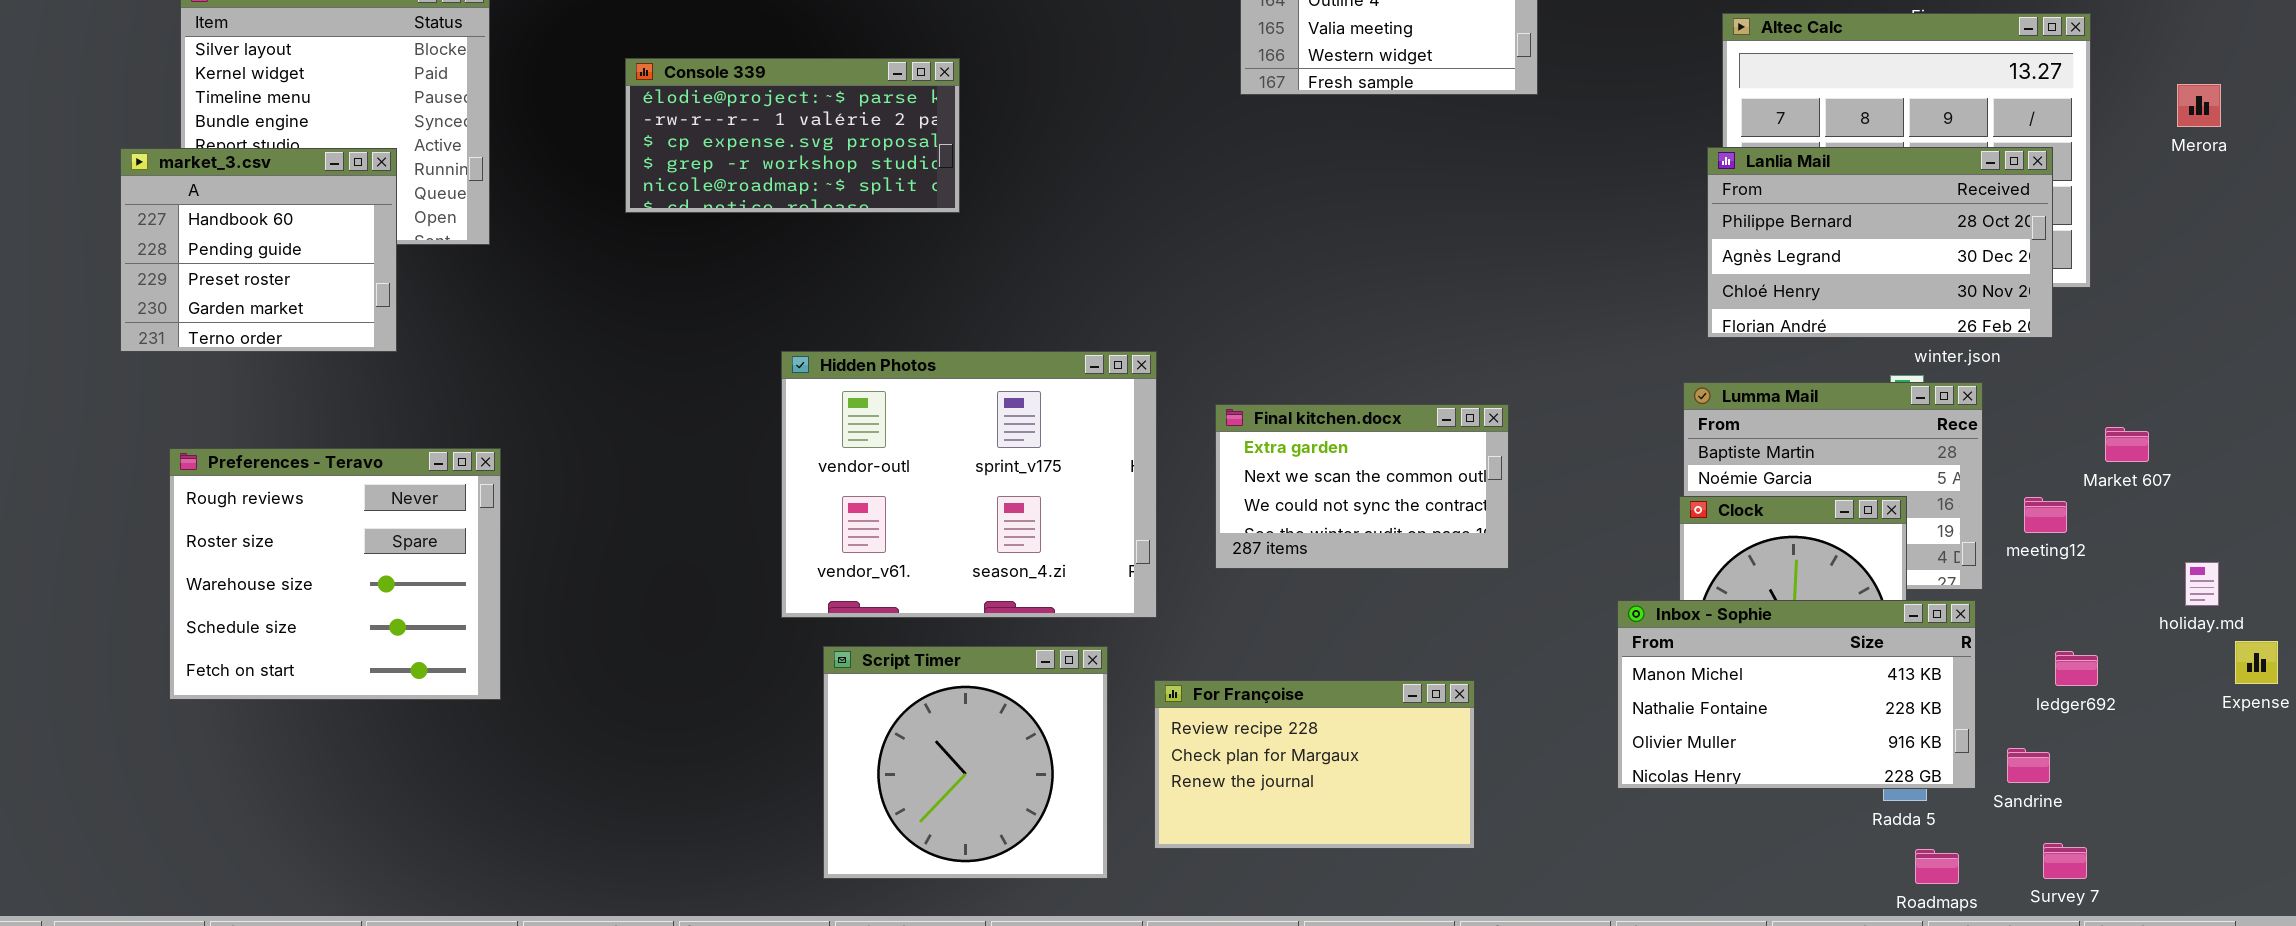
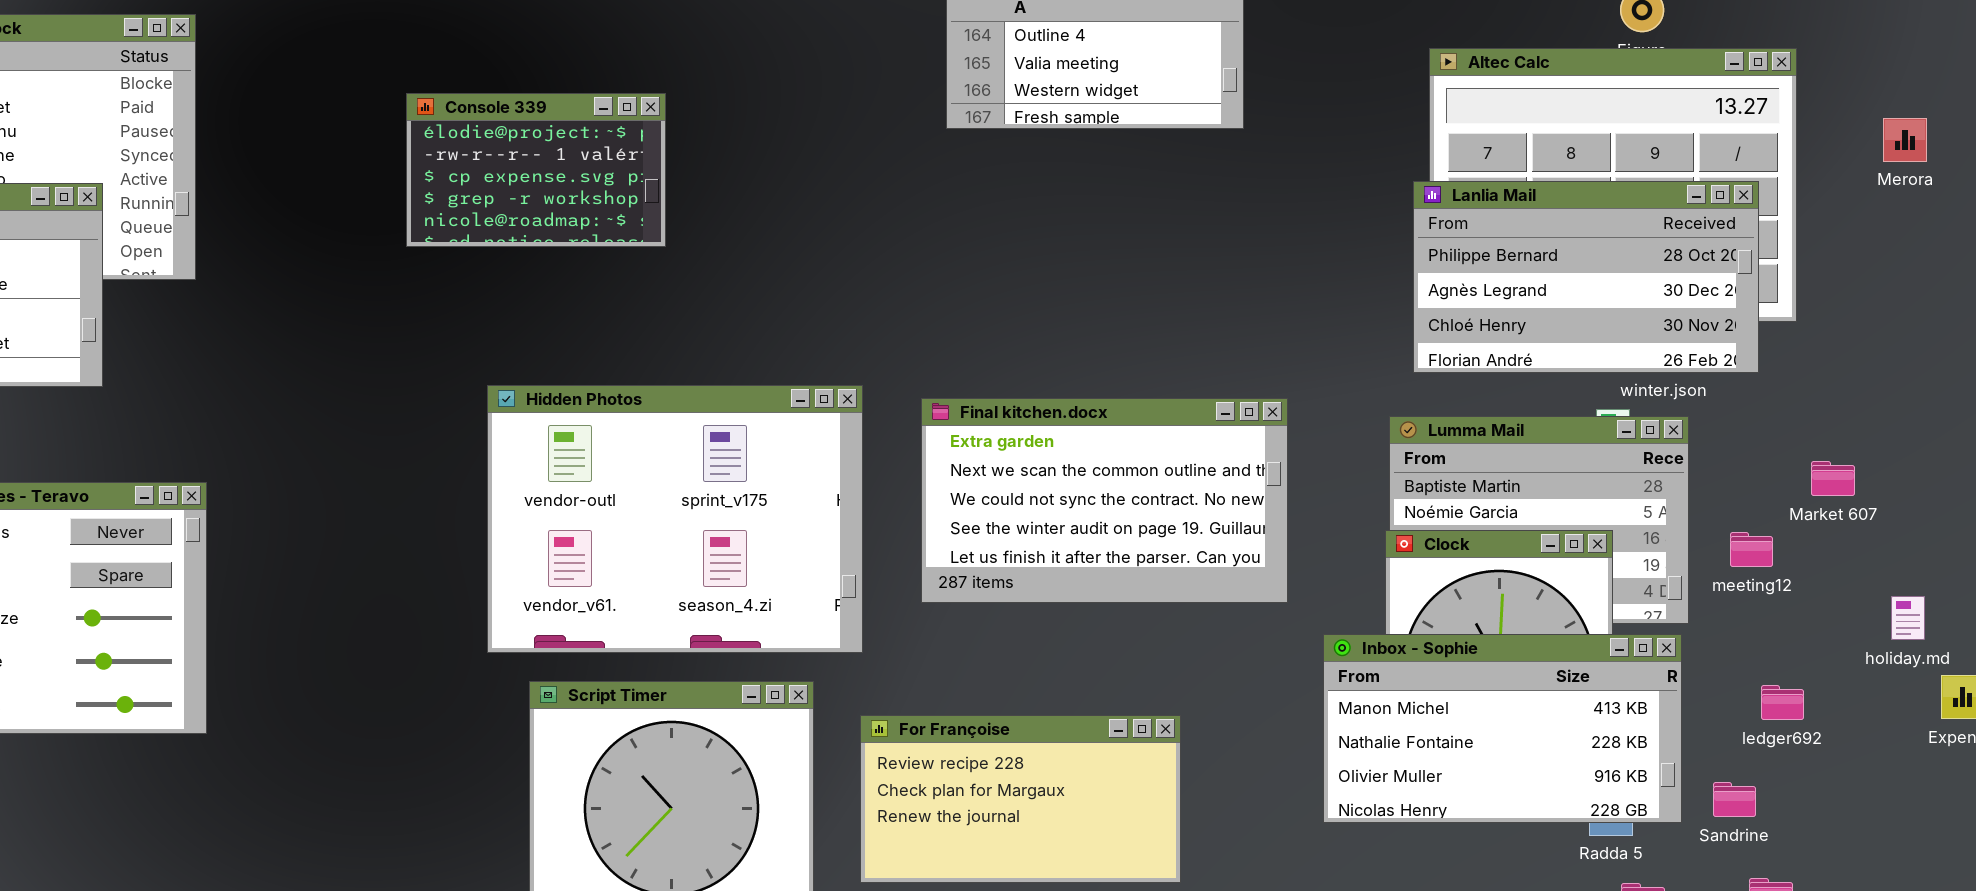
Console 339: [625,58,960,213] -> [406,93,666,247], resized
Final kitchen.docx: [1215,404,1509,569] -> [921,398,1288,603], resized

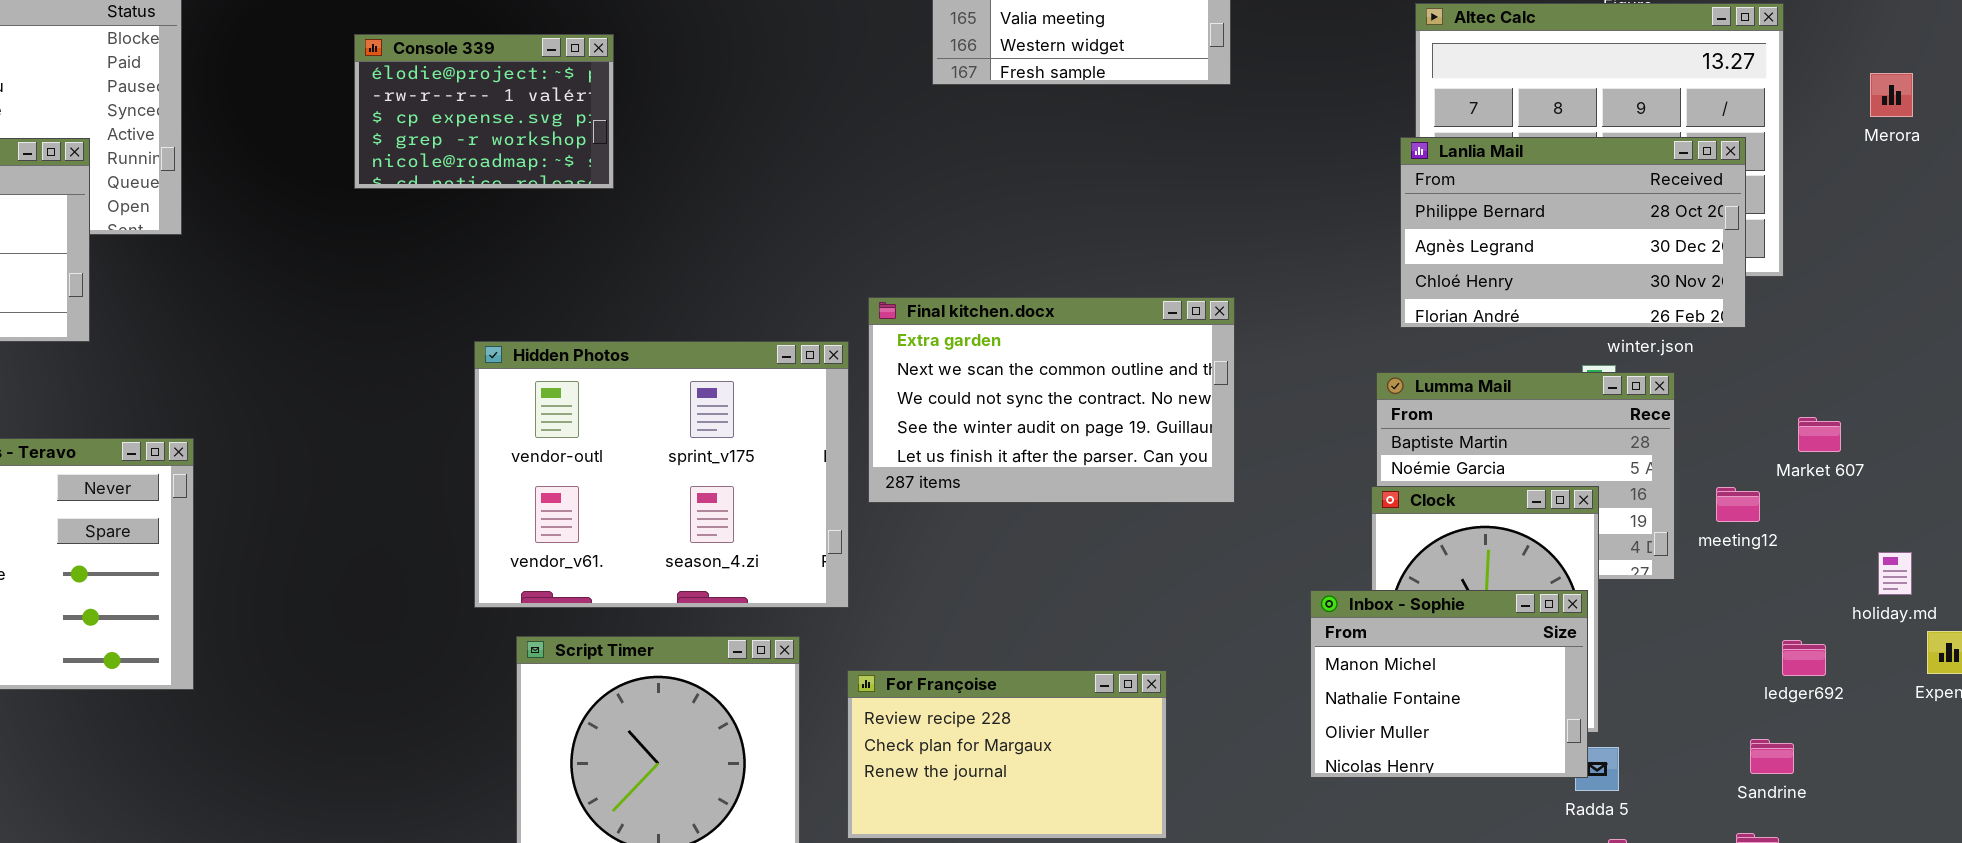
Console 339: [406,93,666,247] -> [354,34,614,189], moved
Final kitchen.docx: [921,398,1288,603] -> [868,297,1235,503], moved
Inbox - Sophie: [1323,634,1682,823] -> [1310,590,1588,778], resized
ledger692: [1761,685,1804,720] -> [1782,640,1826,676], moved
Sandrine: [1713,782,1756,817] -> [1750,739,1794,774], moved

